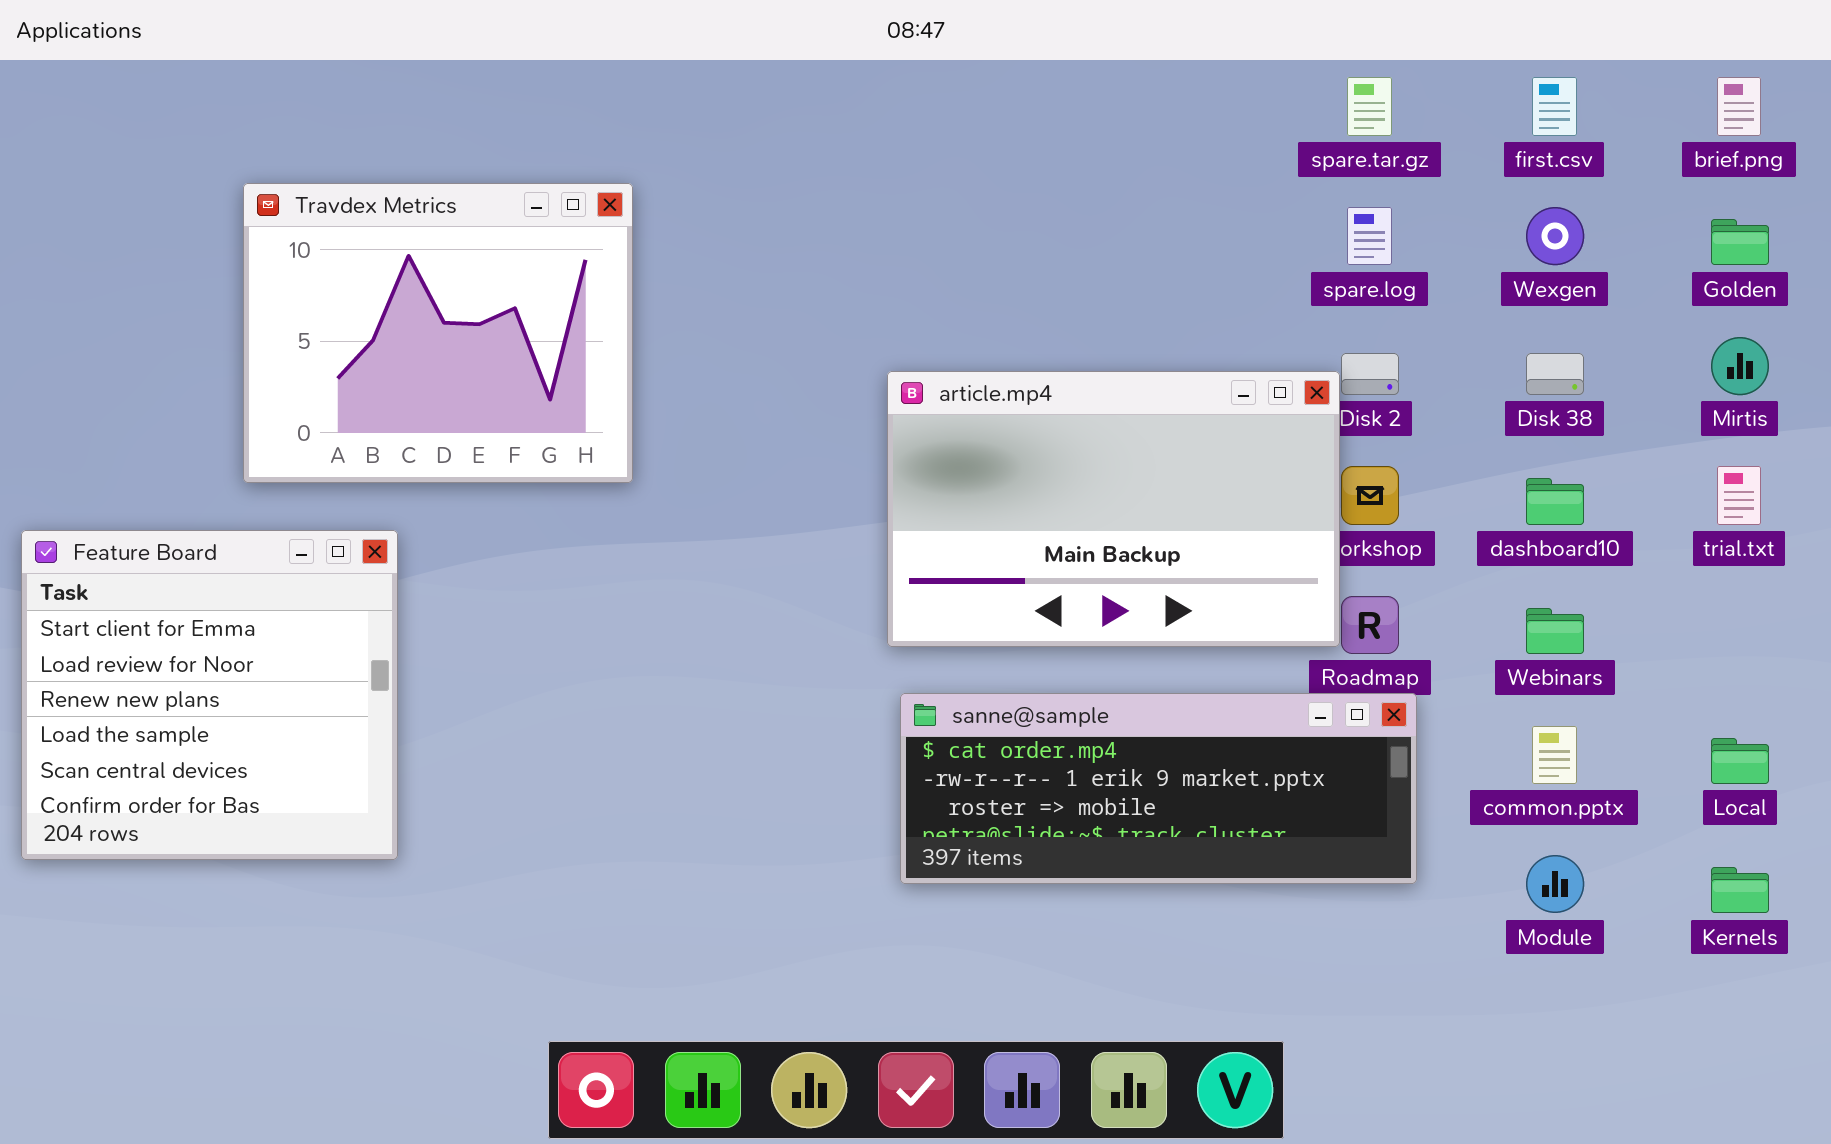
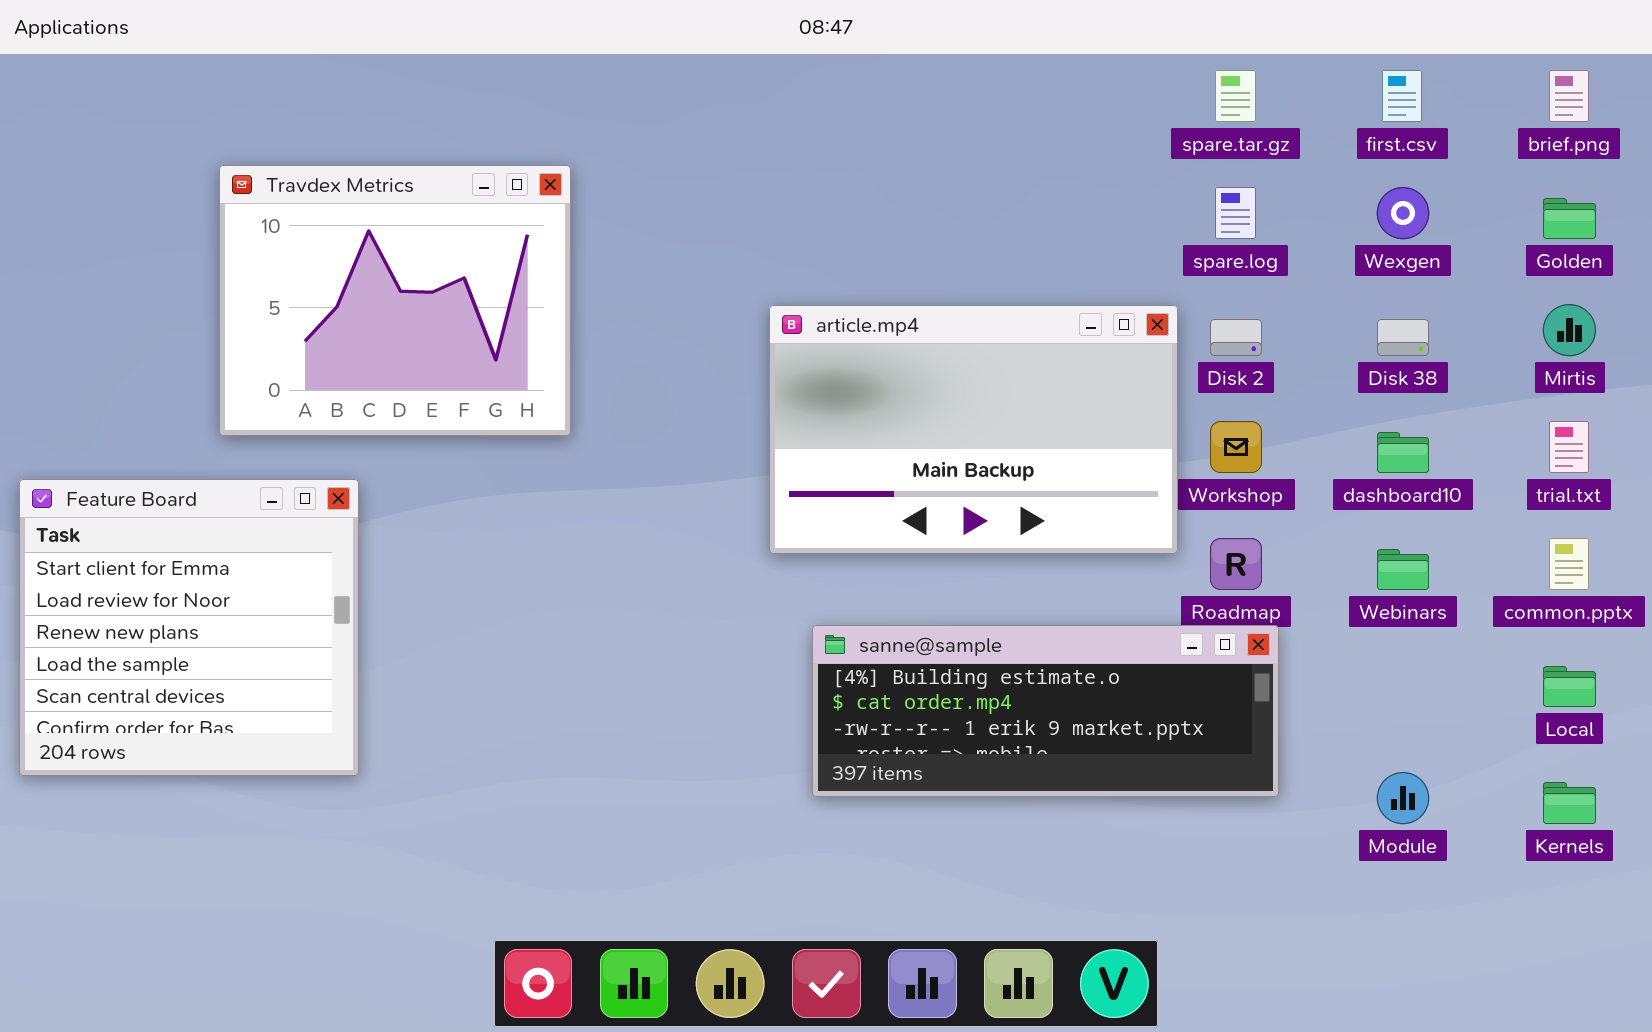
article.mp4: [887,371,1340,647] -> [769,305,1178,554], moved
sanne@sample: [900,693,1417,884] -> [812,625,1279,797], scrolled up 1 row
common.pptx: [1532,726,1577,784] -> [1549,538,1589,590], moved

